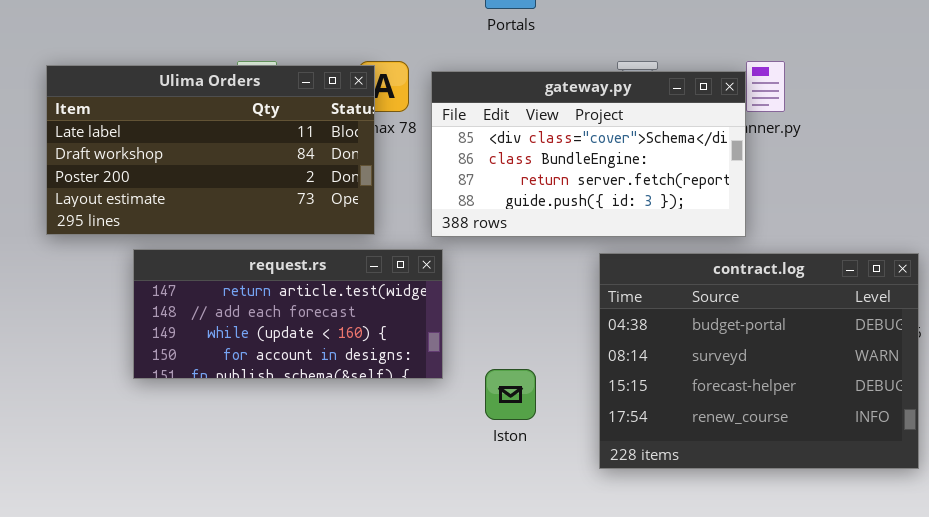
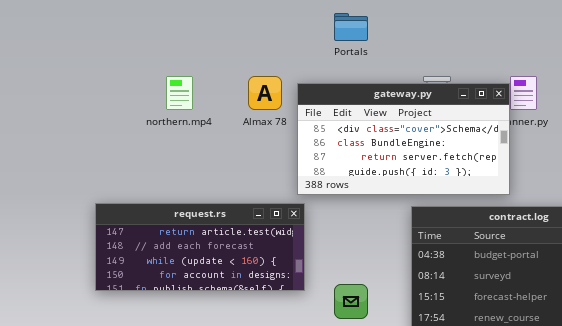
Ulima Orders: [46,65,375,235] -> none, closed

